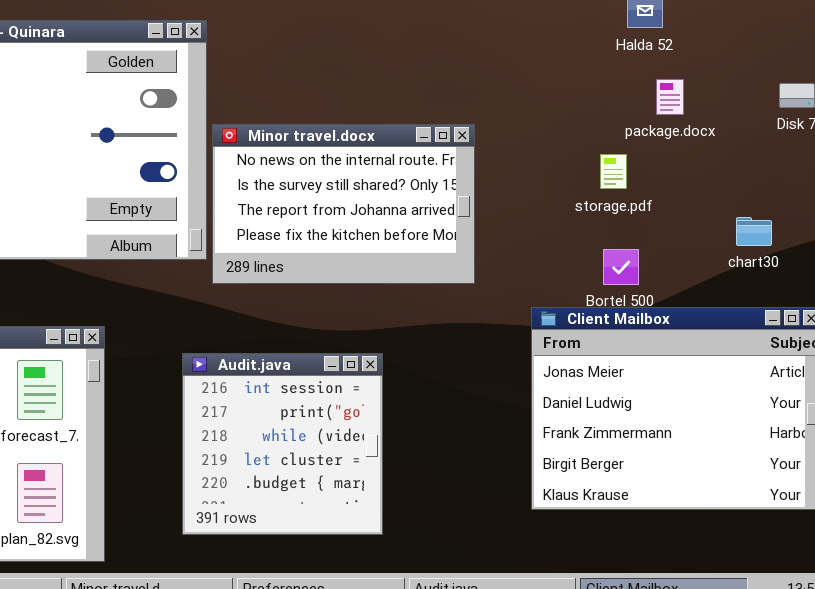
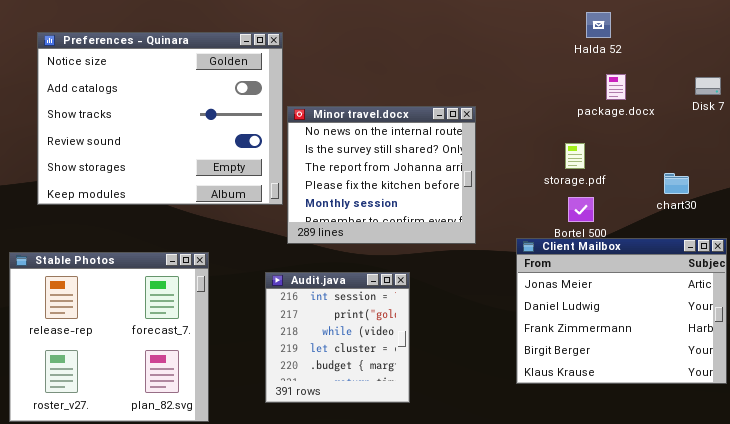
Minor travel.docx: [212,124,475,284] -> [287,106,476,244], resized
storage.pdf: [600,154,627,189] -> [565,143,585,169], moved

